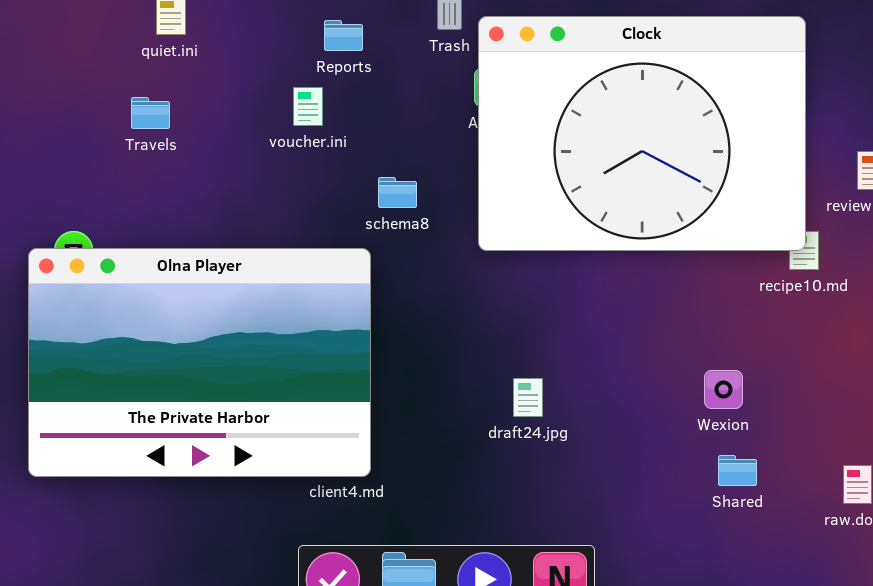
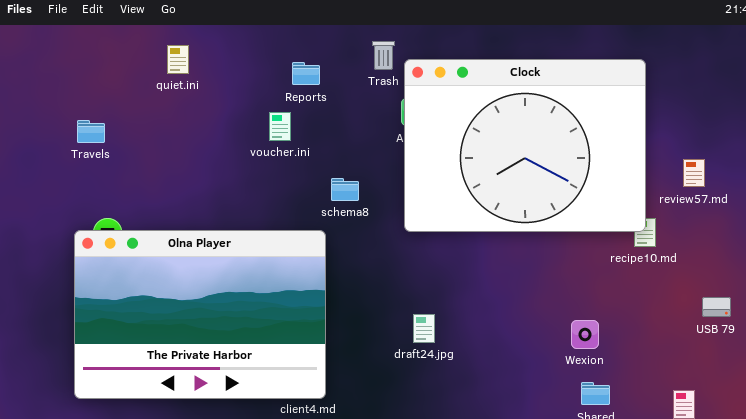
Travels: [131,97,170,129] -> [77,120,105,143], moved
draft24.jpg: [513,378,543,417] -> [413,314,435,343], moved

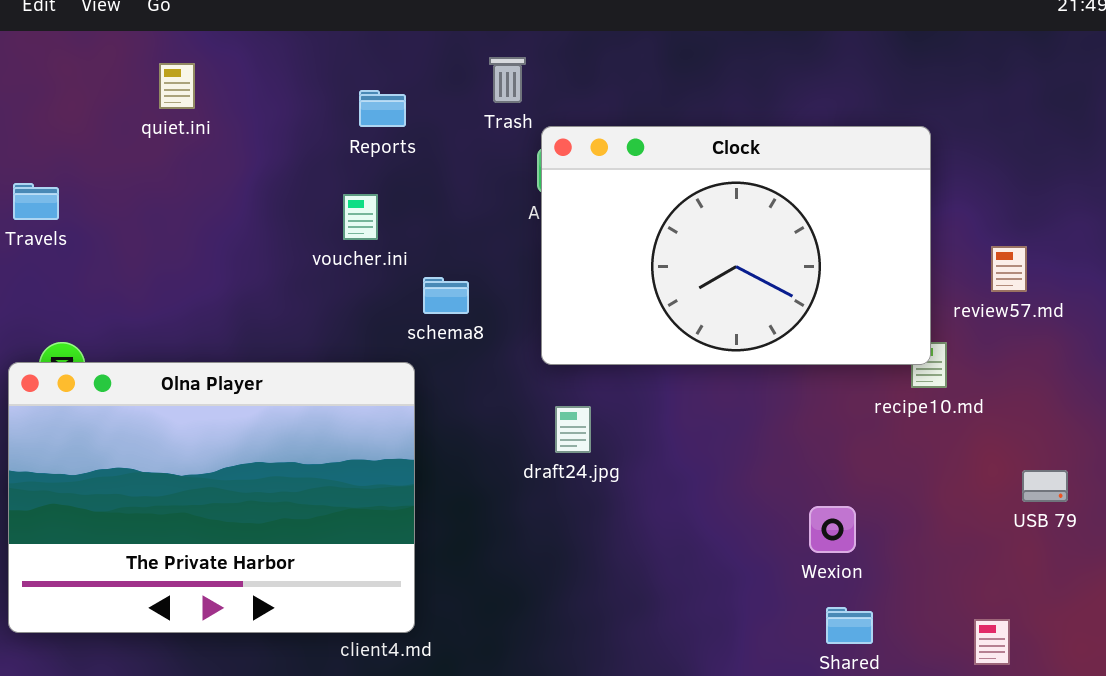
Clock: [404,59,646,232] -> [541,126,931,365], resized
voucher.ini: [269,112,291,141] -> [343,194,378,240], moved
draft24.jpg: [413,314,435,343] -> [555,406,591,453], moved

